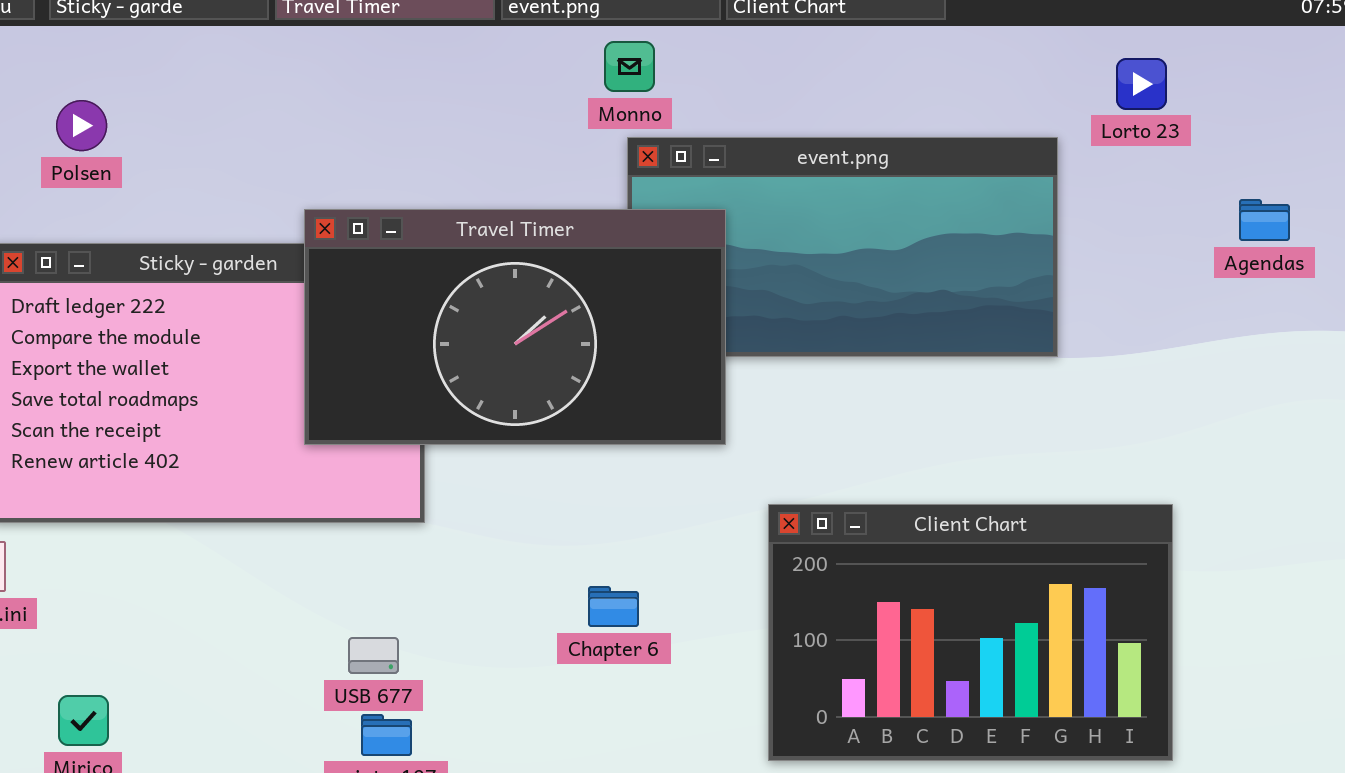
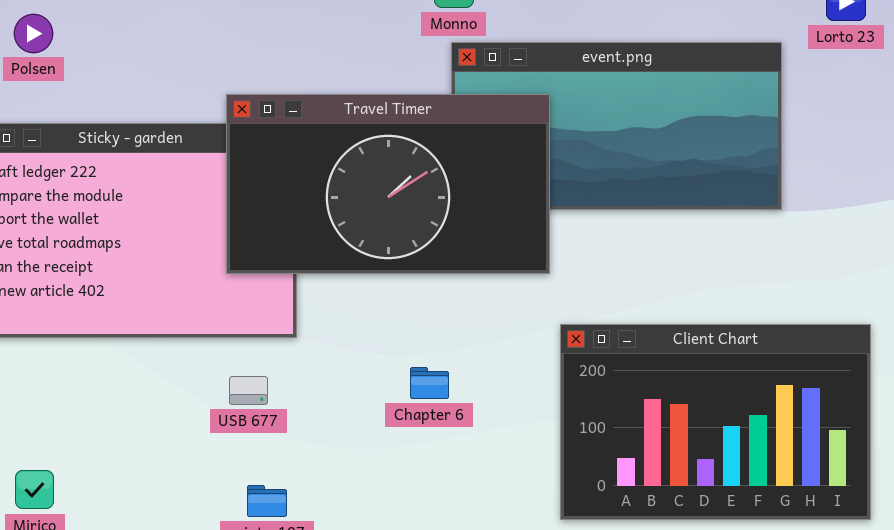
Travel Timer: [304,209,726,445] -> [226,94,550,274], moved
Chapter 6: [588,586,639,627] -> [410,367,449,399], moved
USB 677: [348,637,399,674] -> [229,376,268,405], moved

